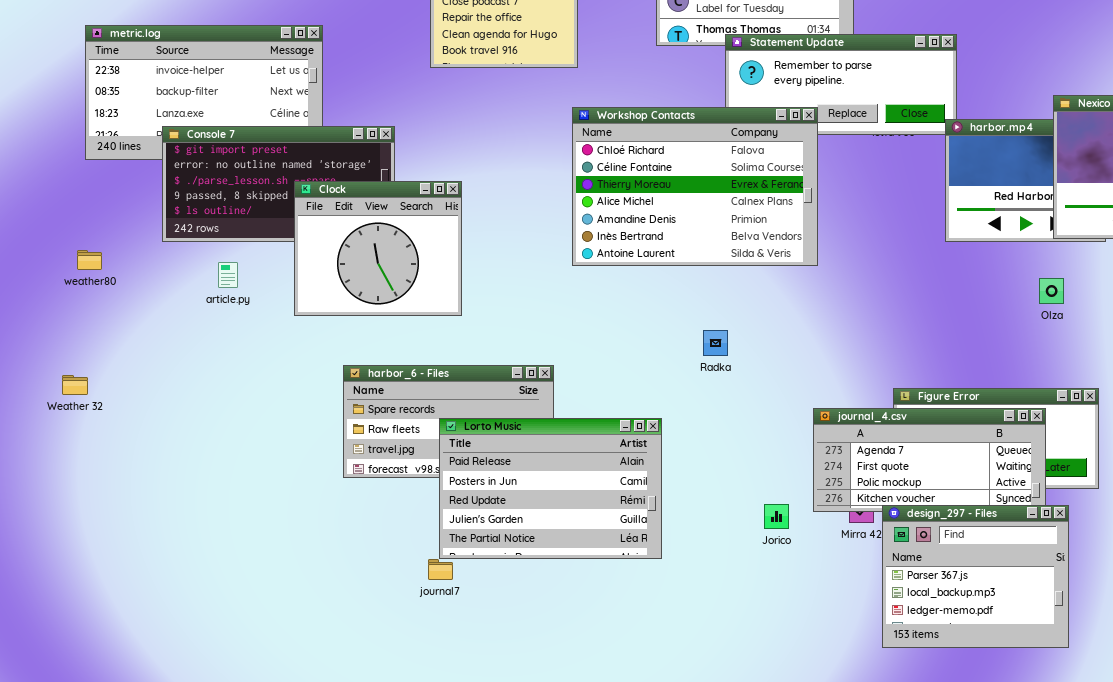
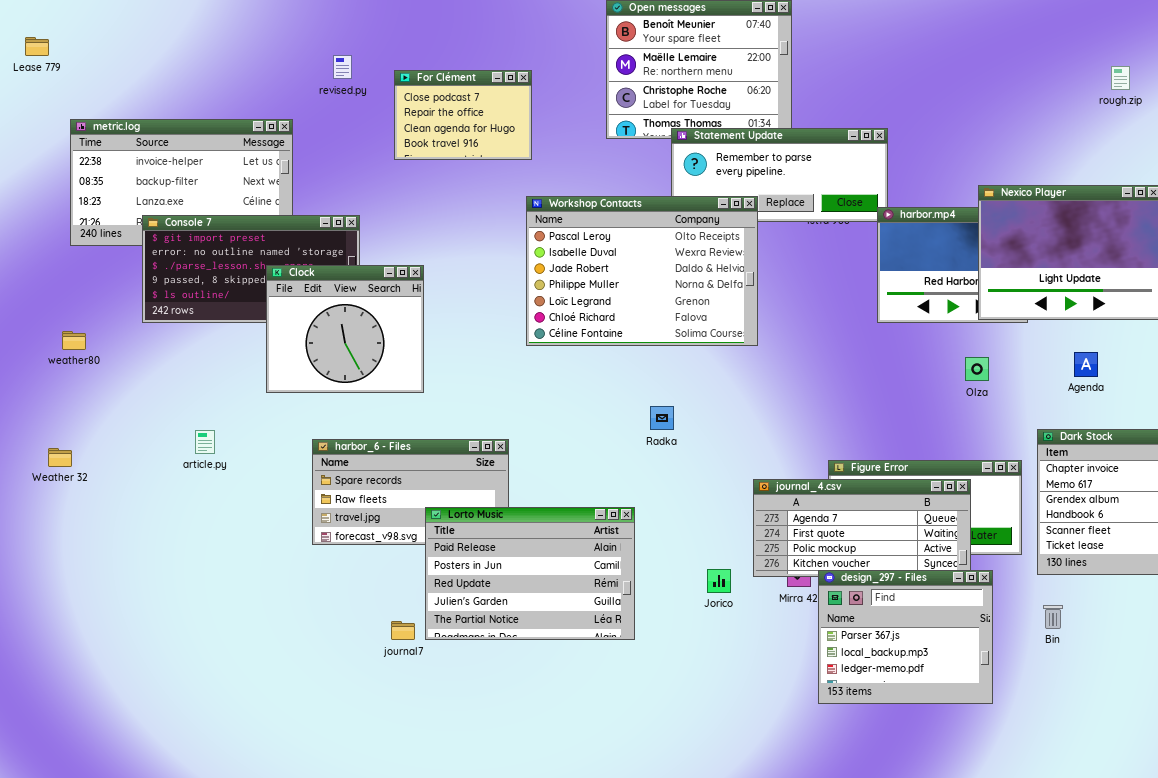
Workshop Contacts: [572,107,818,266] -> [526,196,758,346], scrolled up 5 rows
article.py: [218,262,238,288] -> [195,430,215,454], moved
Lorto Music: [439,418,662,559] -> [425,507,635,640], moved

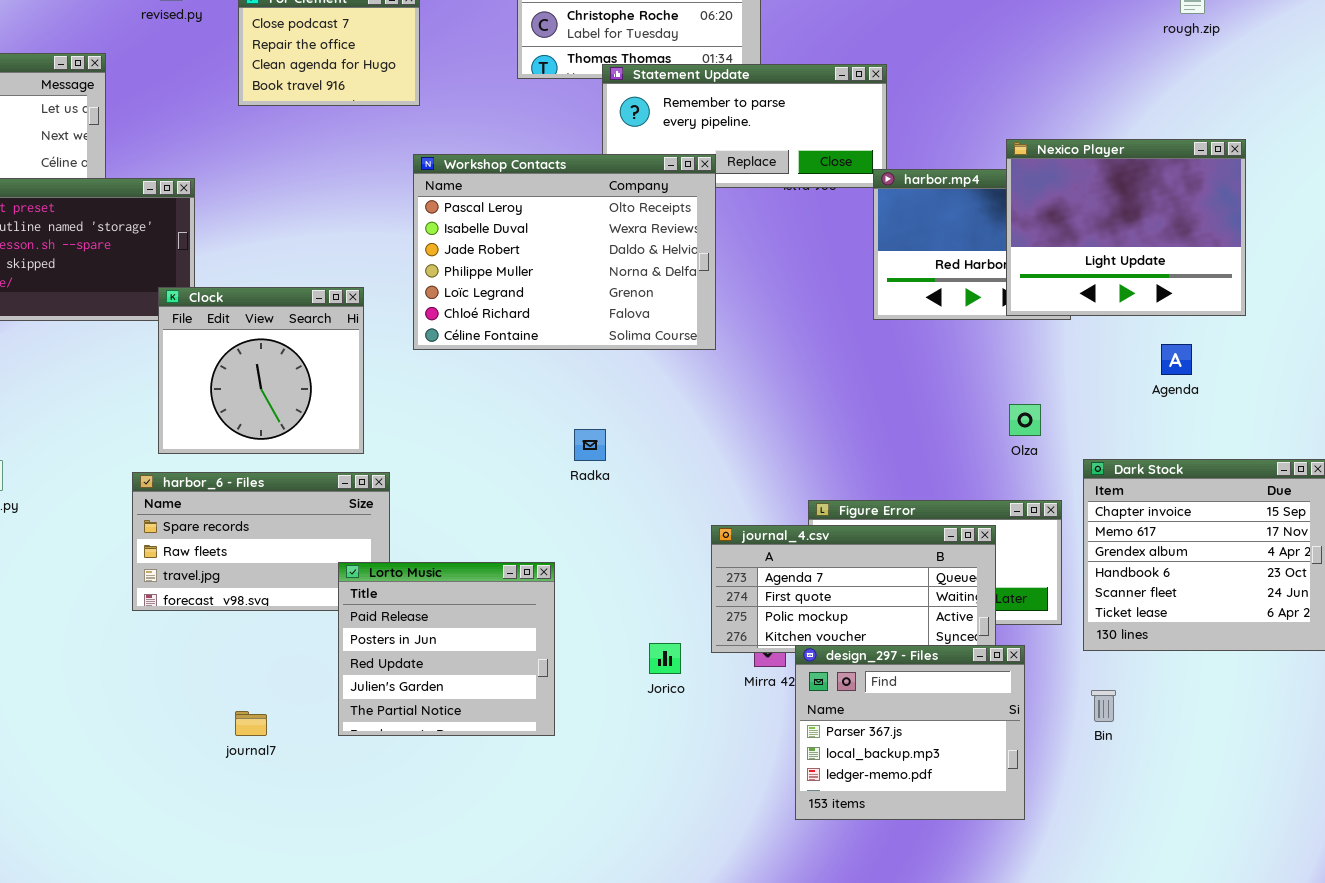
Clock: [266,265,424,393] -> [158,287,364,454], moved
Agenda: [1074,352,1098,377] -> [1161,344,1192,375], moved
Olza: [965,357,989,381] -> [1009,404,1041,436], moved
Lorto Music: [425,507,635,640] -> [338,562,555,736], resized

